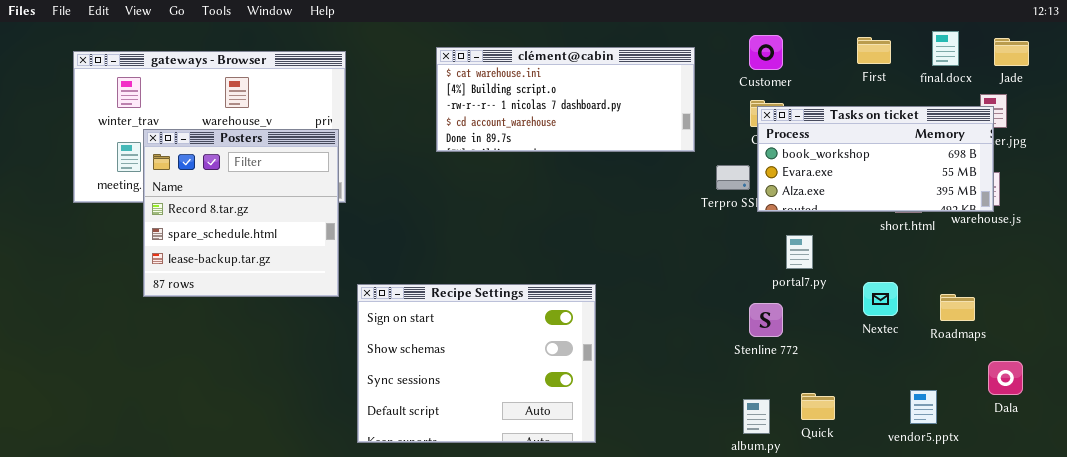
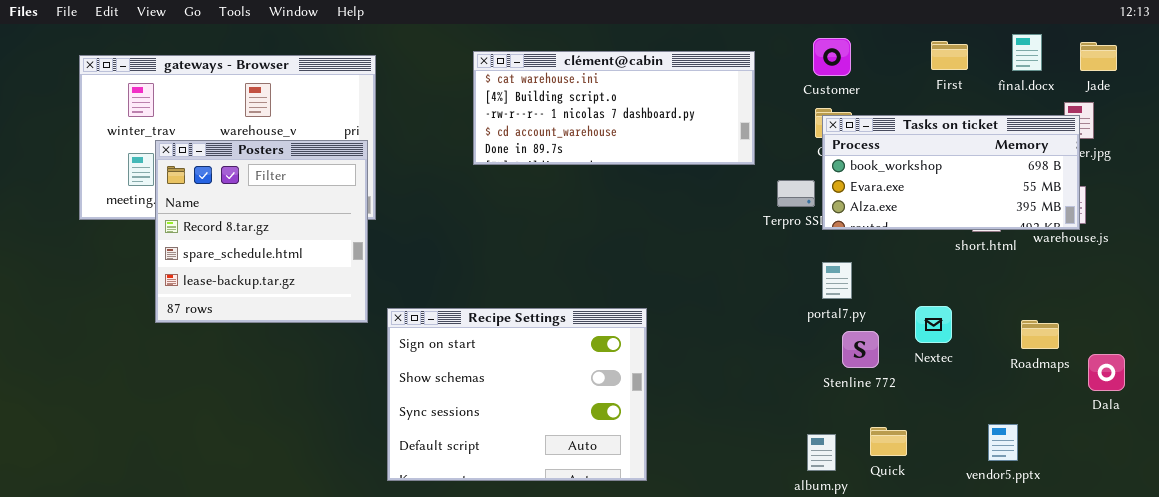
portal7.py: [786,235,813,269] -> [822,262,852,299], moved
Nextec: [863,282,898,316] -> [915,306,952,343], moved
Stenline 772: [749,303,783,337] -> [842,331,879,368], moved
Dala: [988,361,1023,395] -> [1088,354,1125,391], moved

